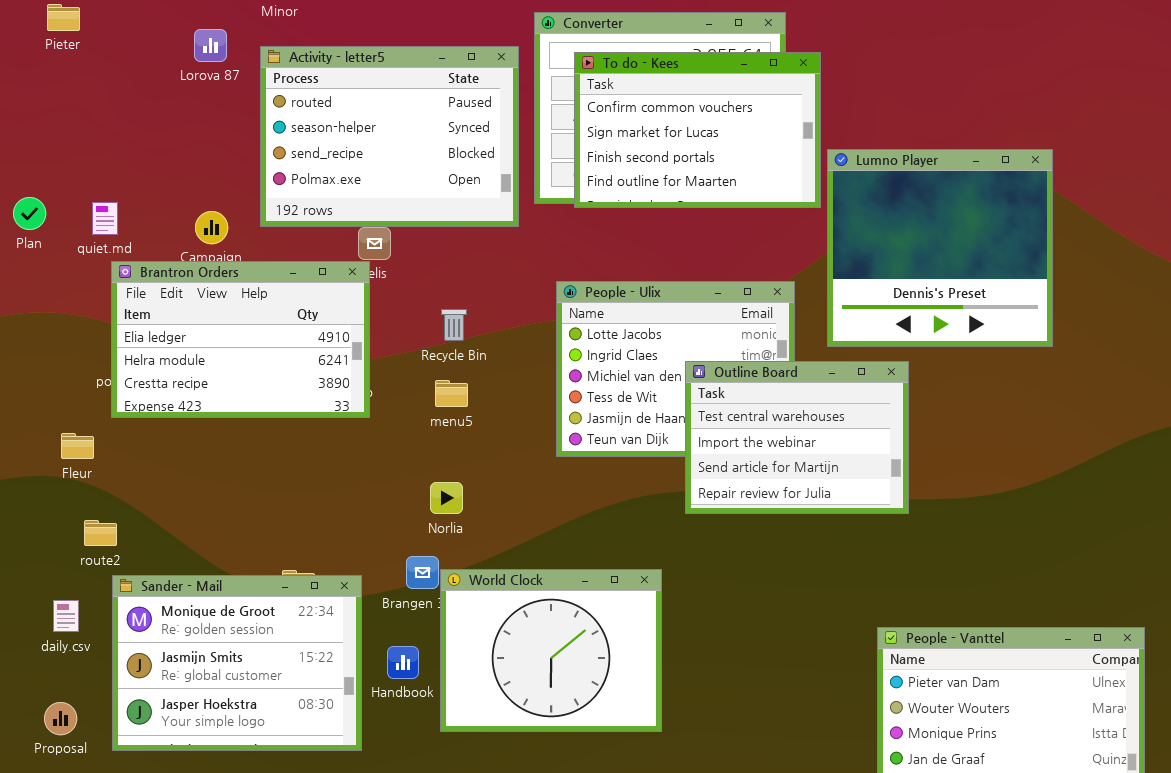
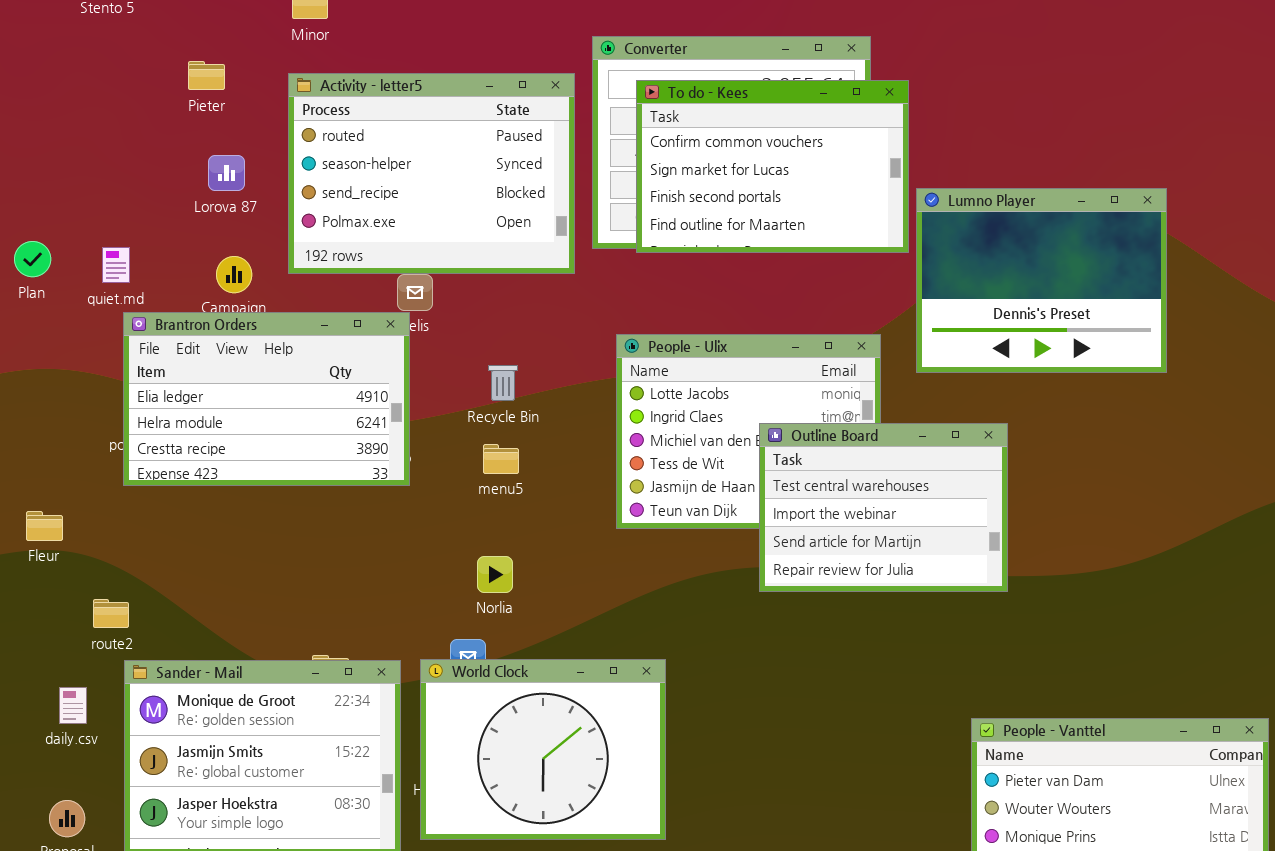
Pieter: [47,4,80,31] -> [188,61,225,90], moved
Lorova 87: [194,29,227,62] -> [208,155,245,191], moved
Lumno Player: [827,149,1053,347] -> [916,188,1167,373], resized
Fleur: [61,433,94,459] -> [26,511,63,541], moved
World Clock: [440,569,662,732] -> [420,659,666,840], moved

